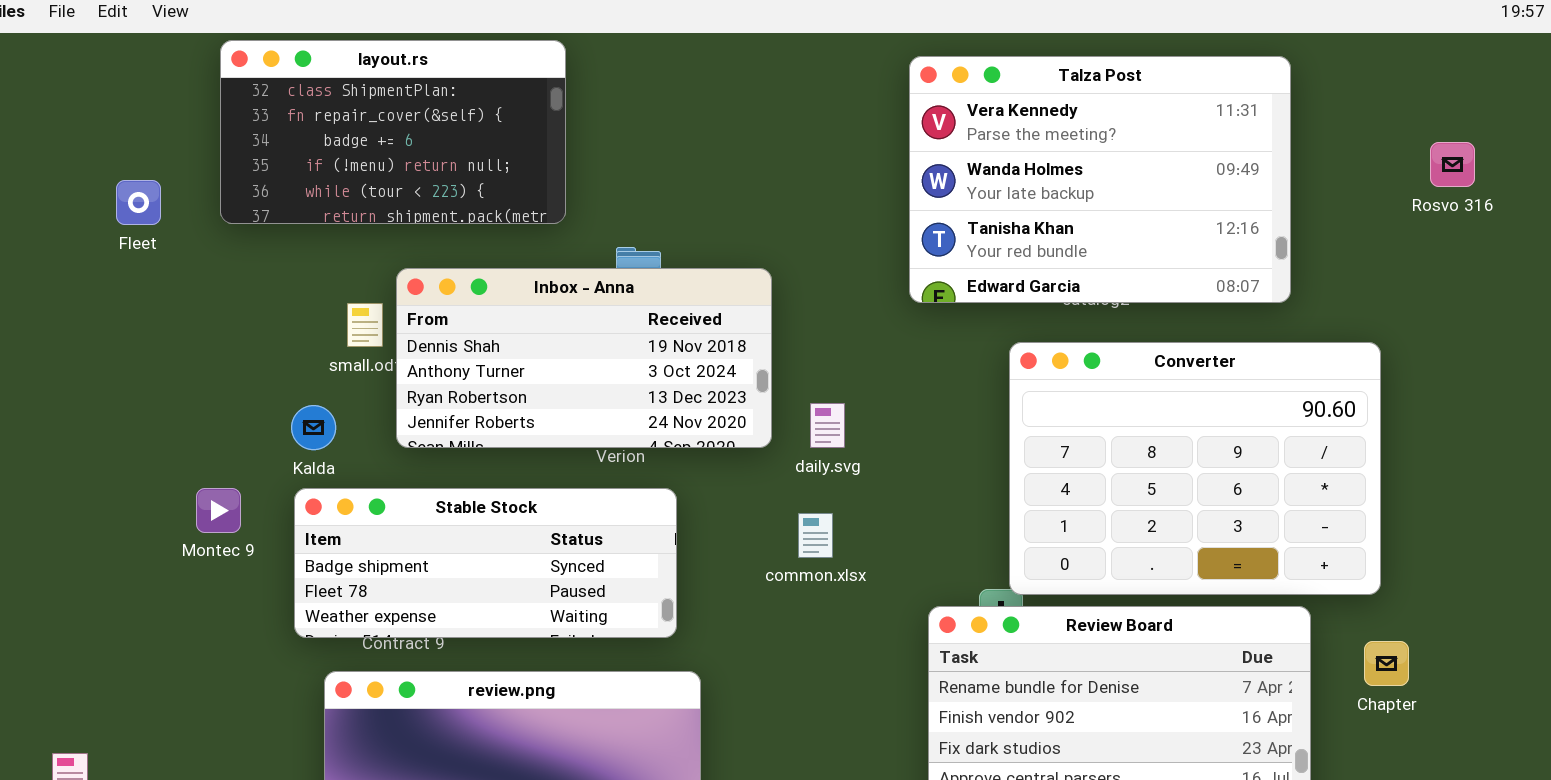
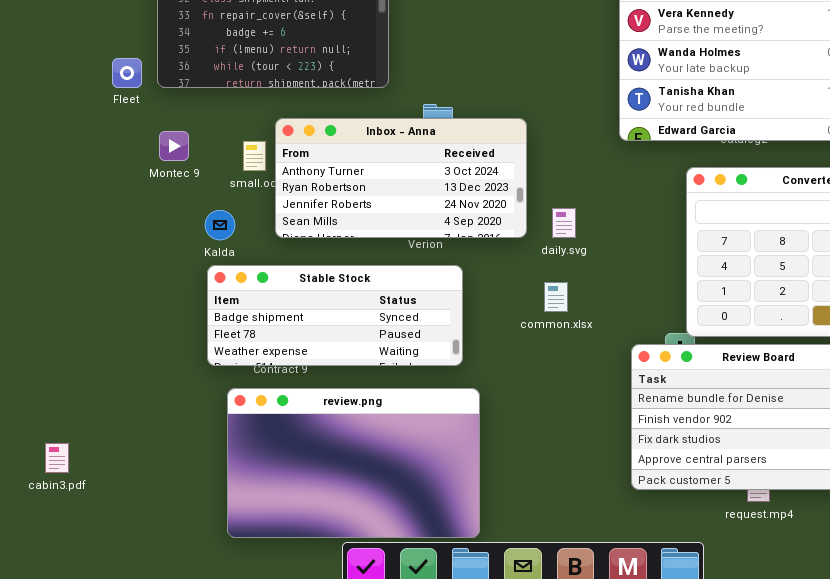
Fleet: [116,180,161,225] -> [112,58,142,88], moved
Inbox - Anna: [396,268,772,448] -> [275,118,527,238], scrolled down 1 row
Montec 9: [196,488,241,533] -> [159,131,189,161], moved

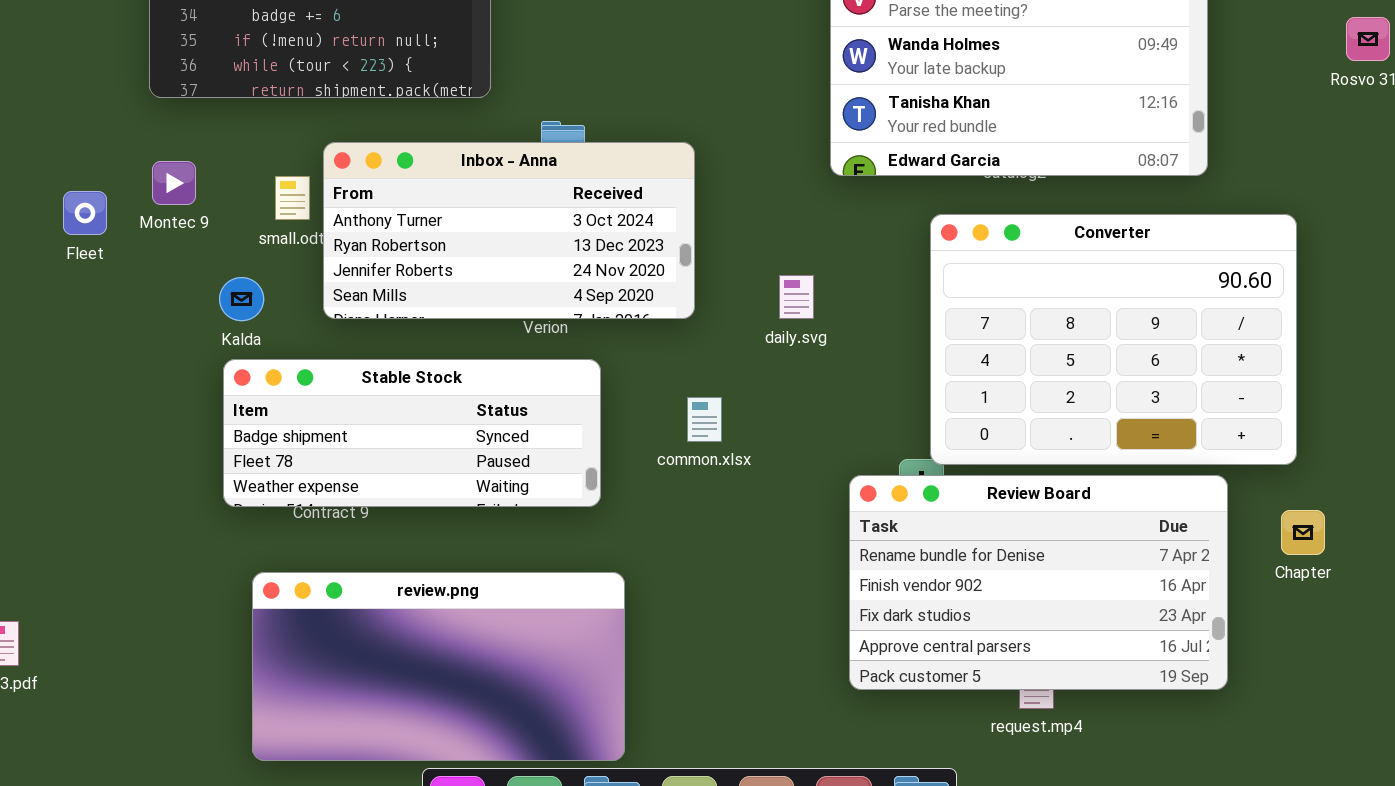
Fleet: [112,58,142,88] -> [63,191,107,235], moved
daily.svg: [552,208,576,238] -> [779,275,814,319], moved
common.xlsx: [544,282,568,312] -> [687,397,722,442], moved
review.png: [227,388,480,538] -> [252,572,625,761], resized

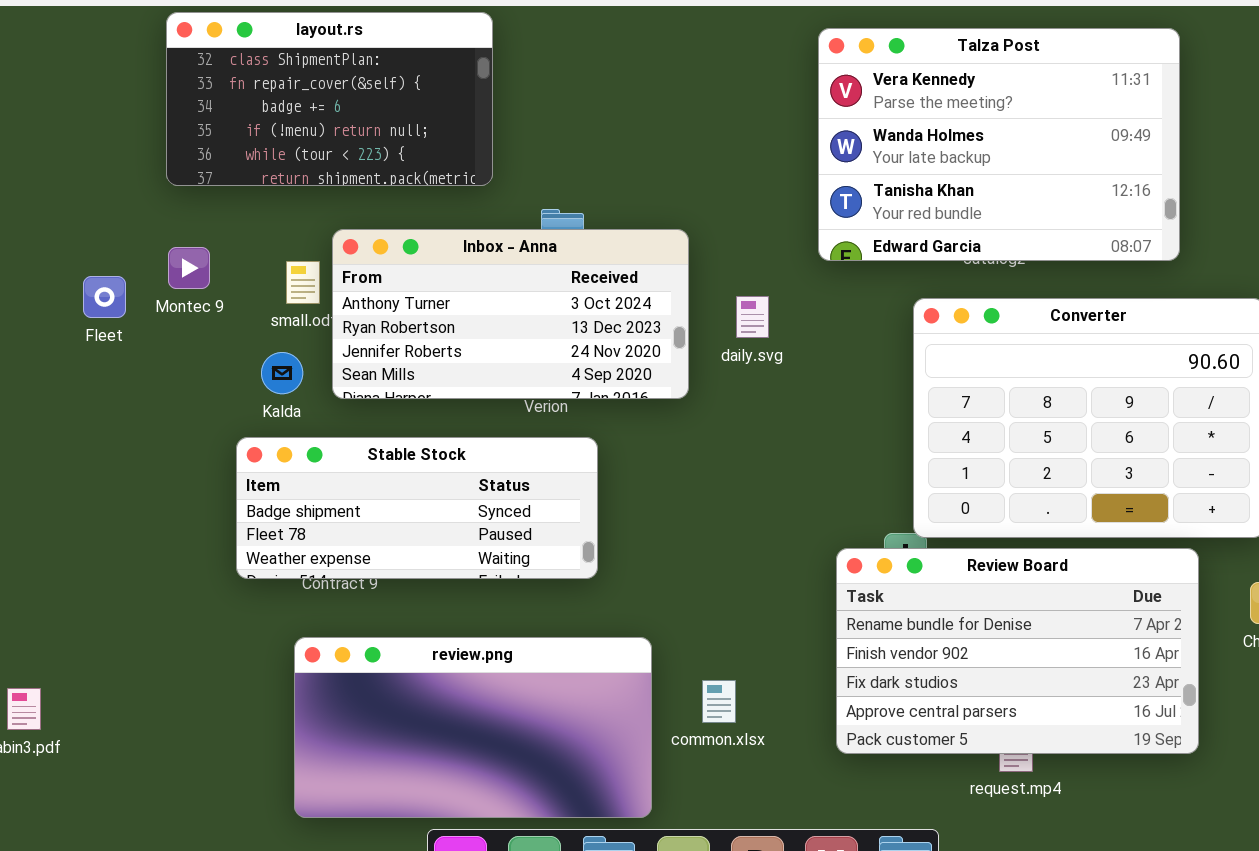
daily.svg: [779,275,814,319] -> [736,296,769,338], moved
Kalda: [219,277,264,321] -> [261,352,303,394], moved
common.xlsx: [687,397,722,442] -> [702,680,736,723], moved
review.png: [252,572,625,761] -> [294,637,652,818], moved

